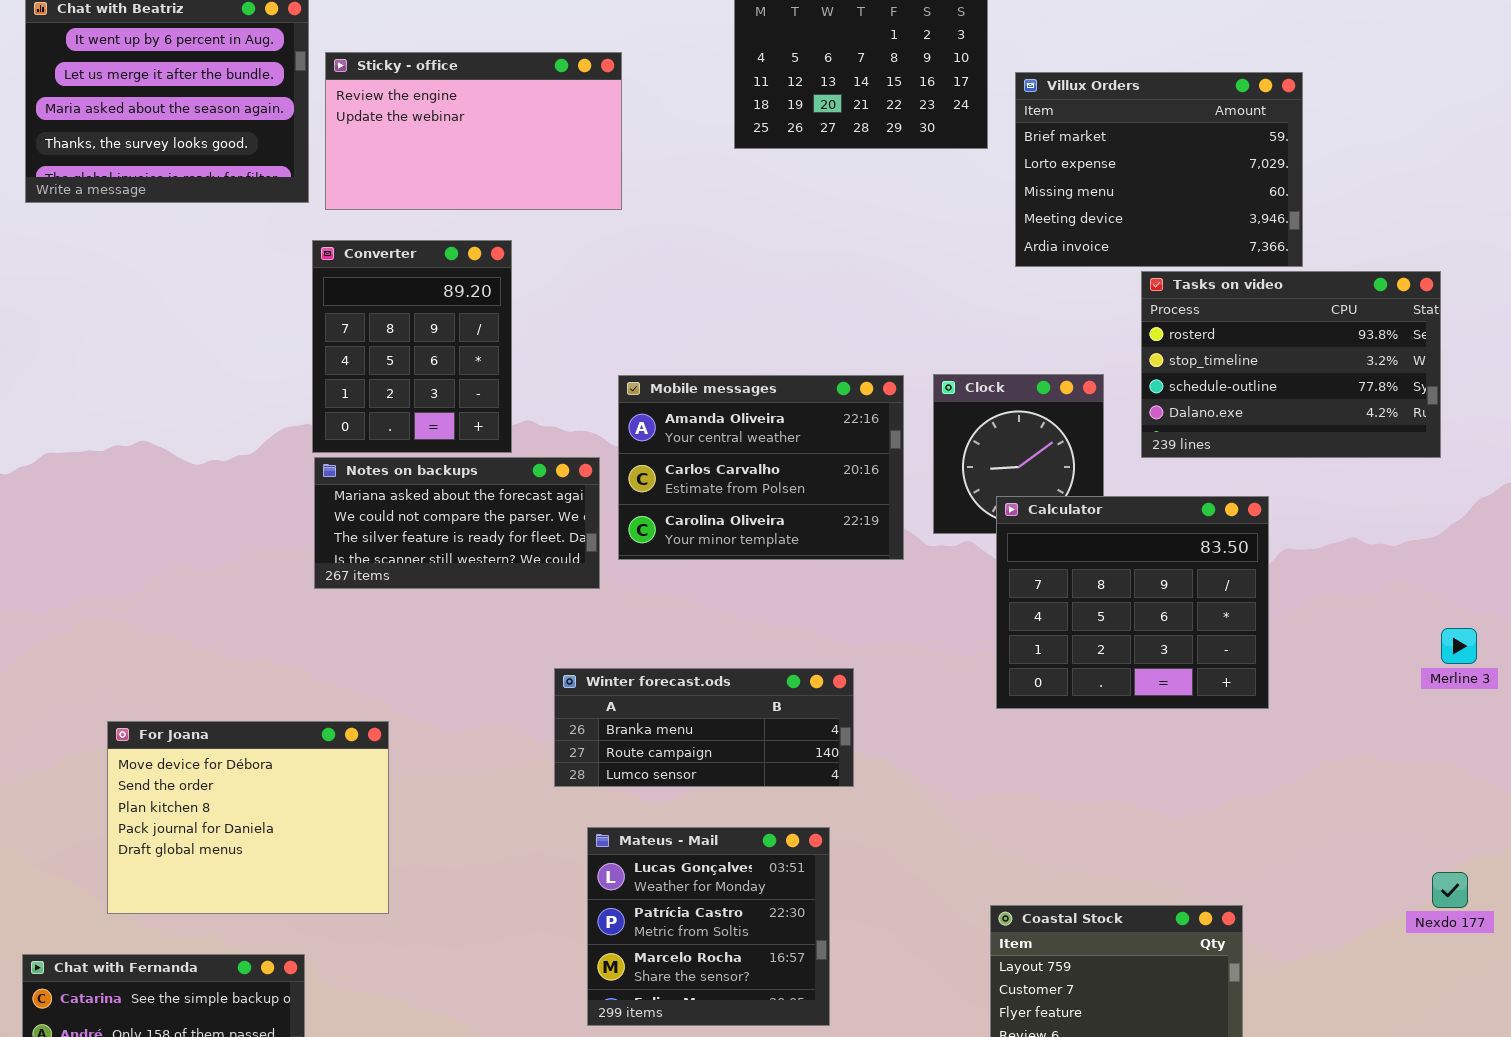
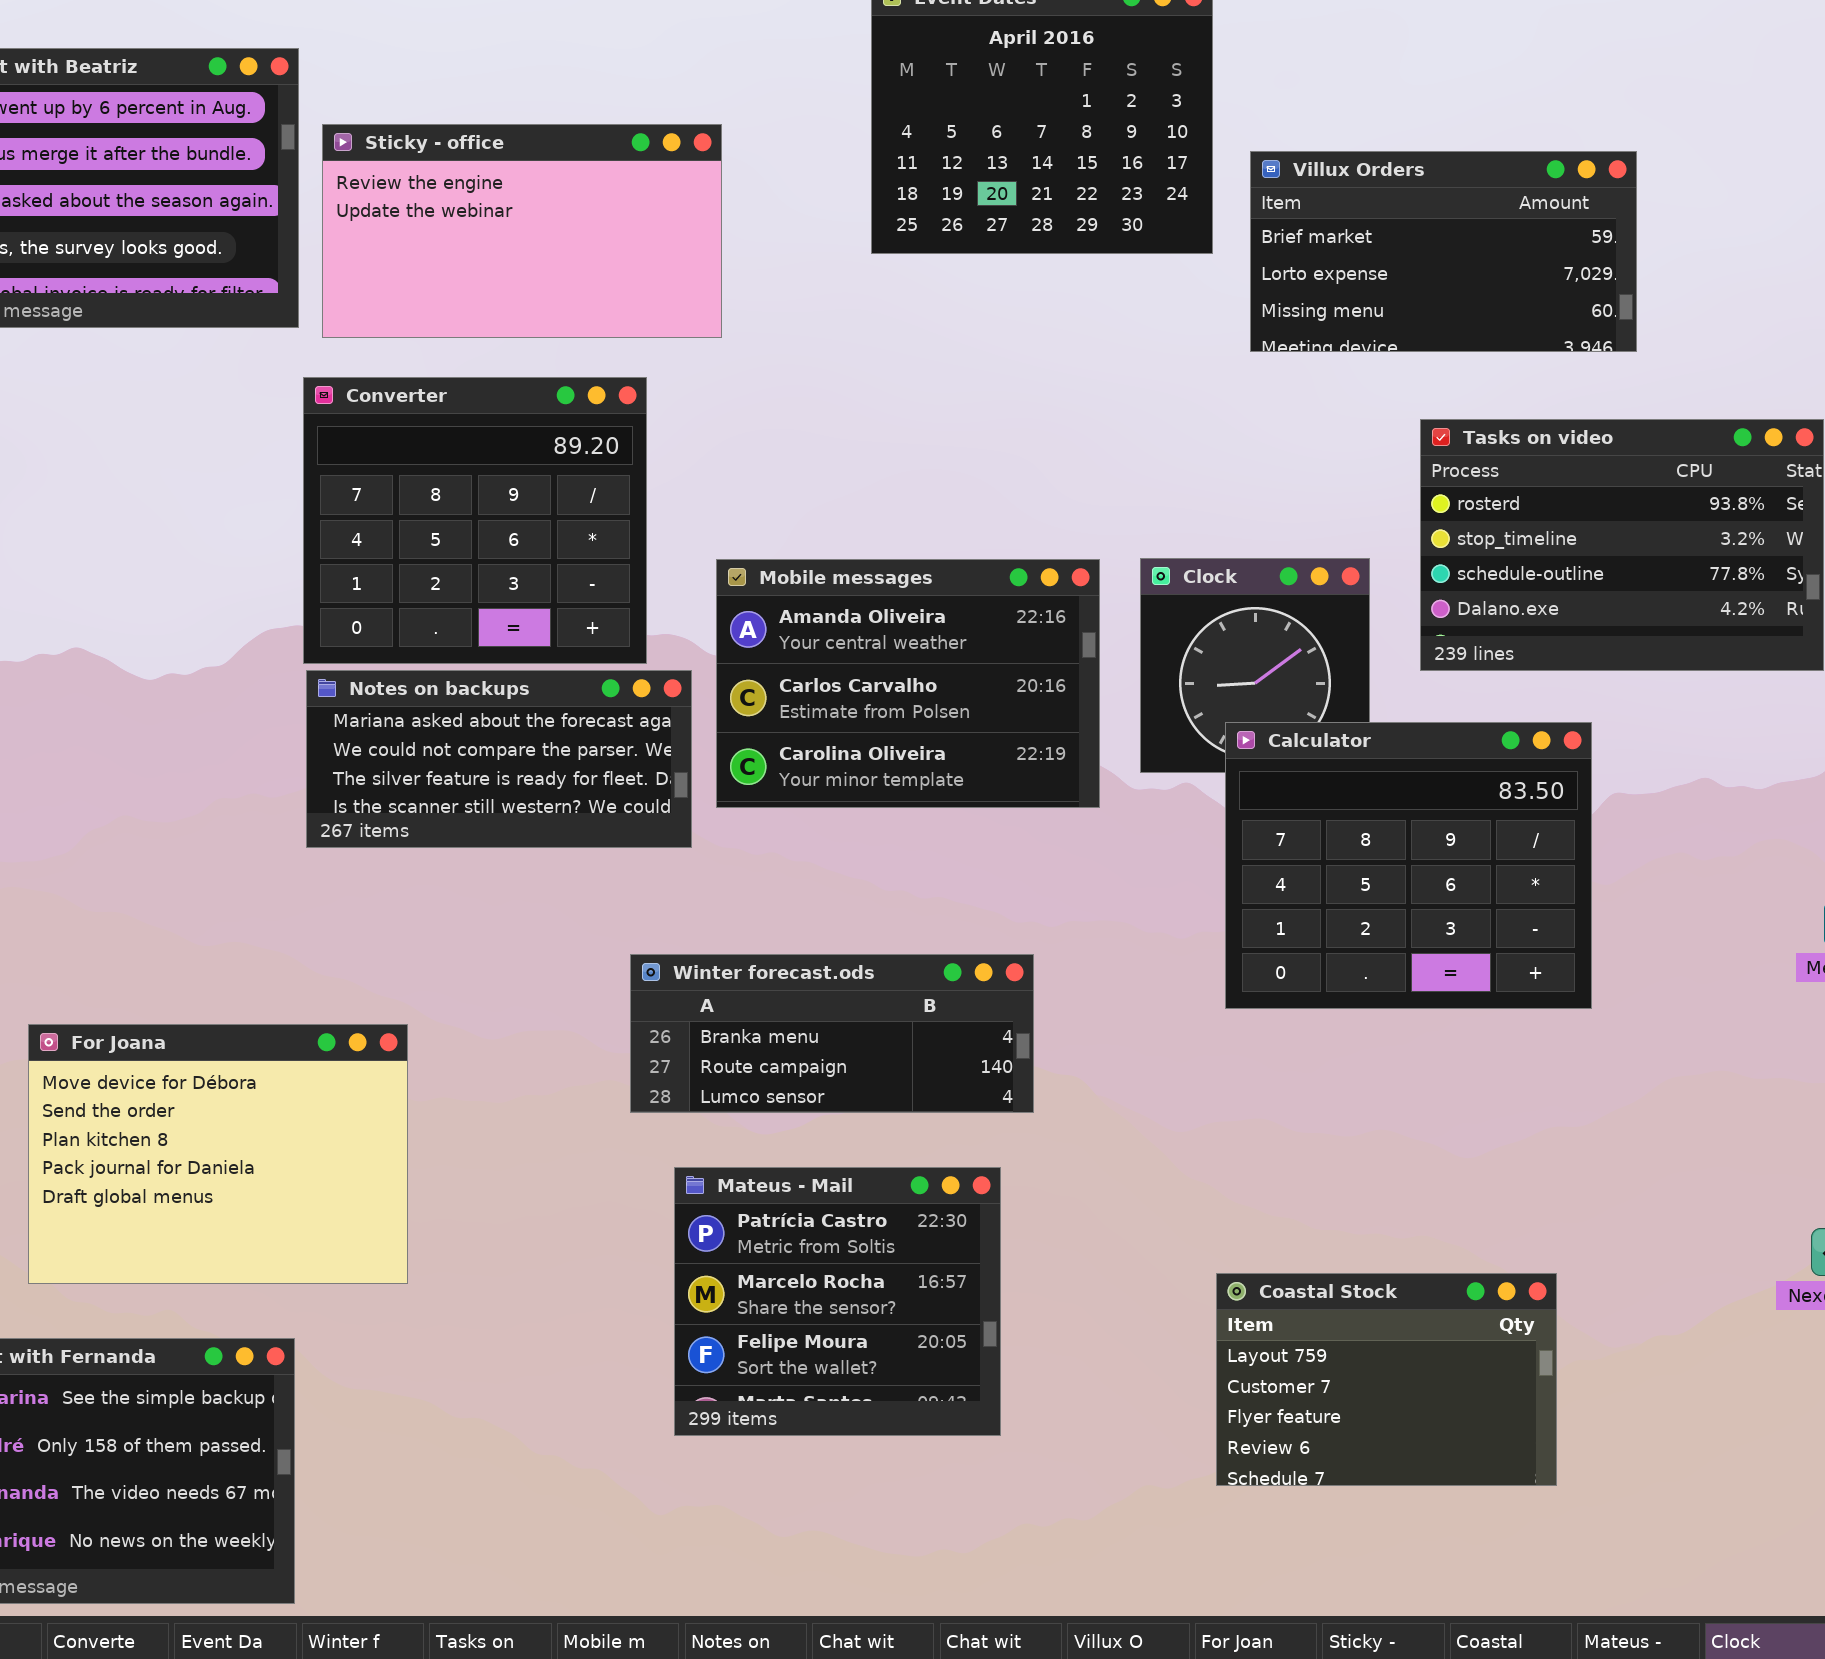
Villux Orders: [1015,72,1303,267] -> [1250,151,1637,352], resized
Converter: [312,240,512,453] -> [303,377,647,664], resized
Mateus - Mail: [587,827,830,1026] -> [674,1167,1001,1436], scrolled down 1 row

